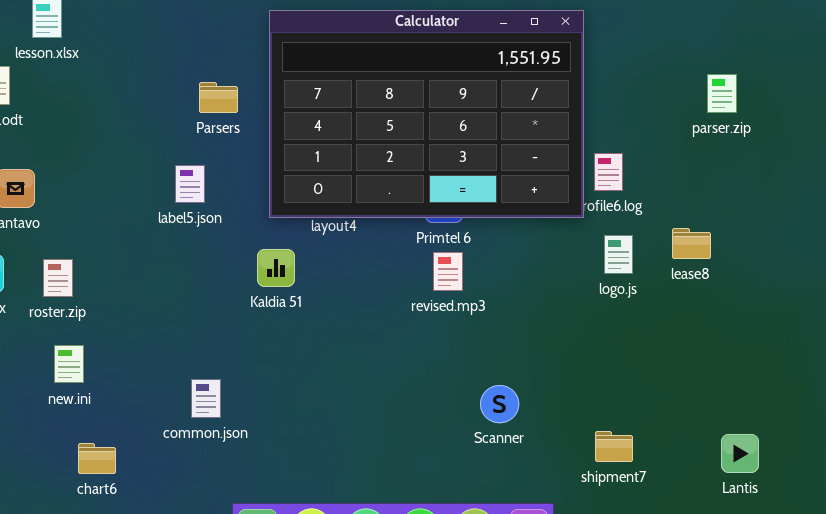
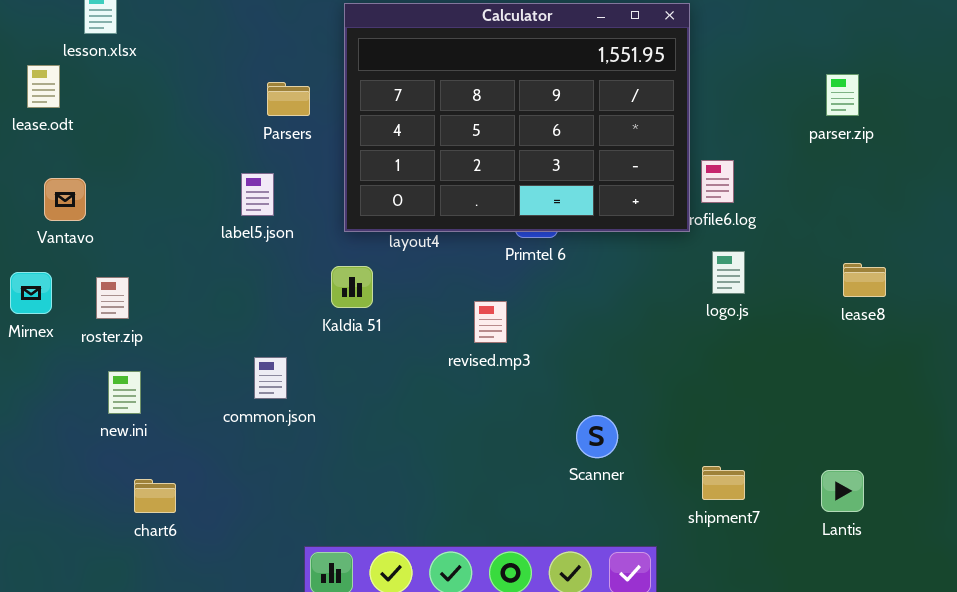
lease8: [672,228,711,259] -> [843,263,886,297], moved
revised.mp3: [433,252,463,291] -> [474,301,507,343], moved
common.json: [191,379,221,418] -> [254,357,287,399], moved
Lantis: [721,434,759,473] -> [821,470,864,512], moved

